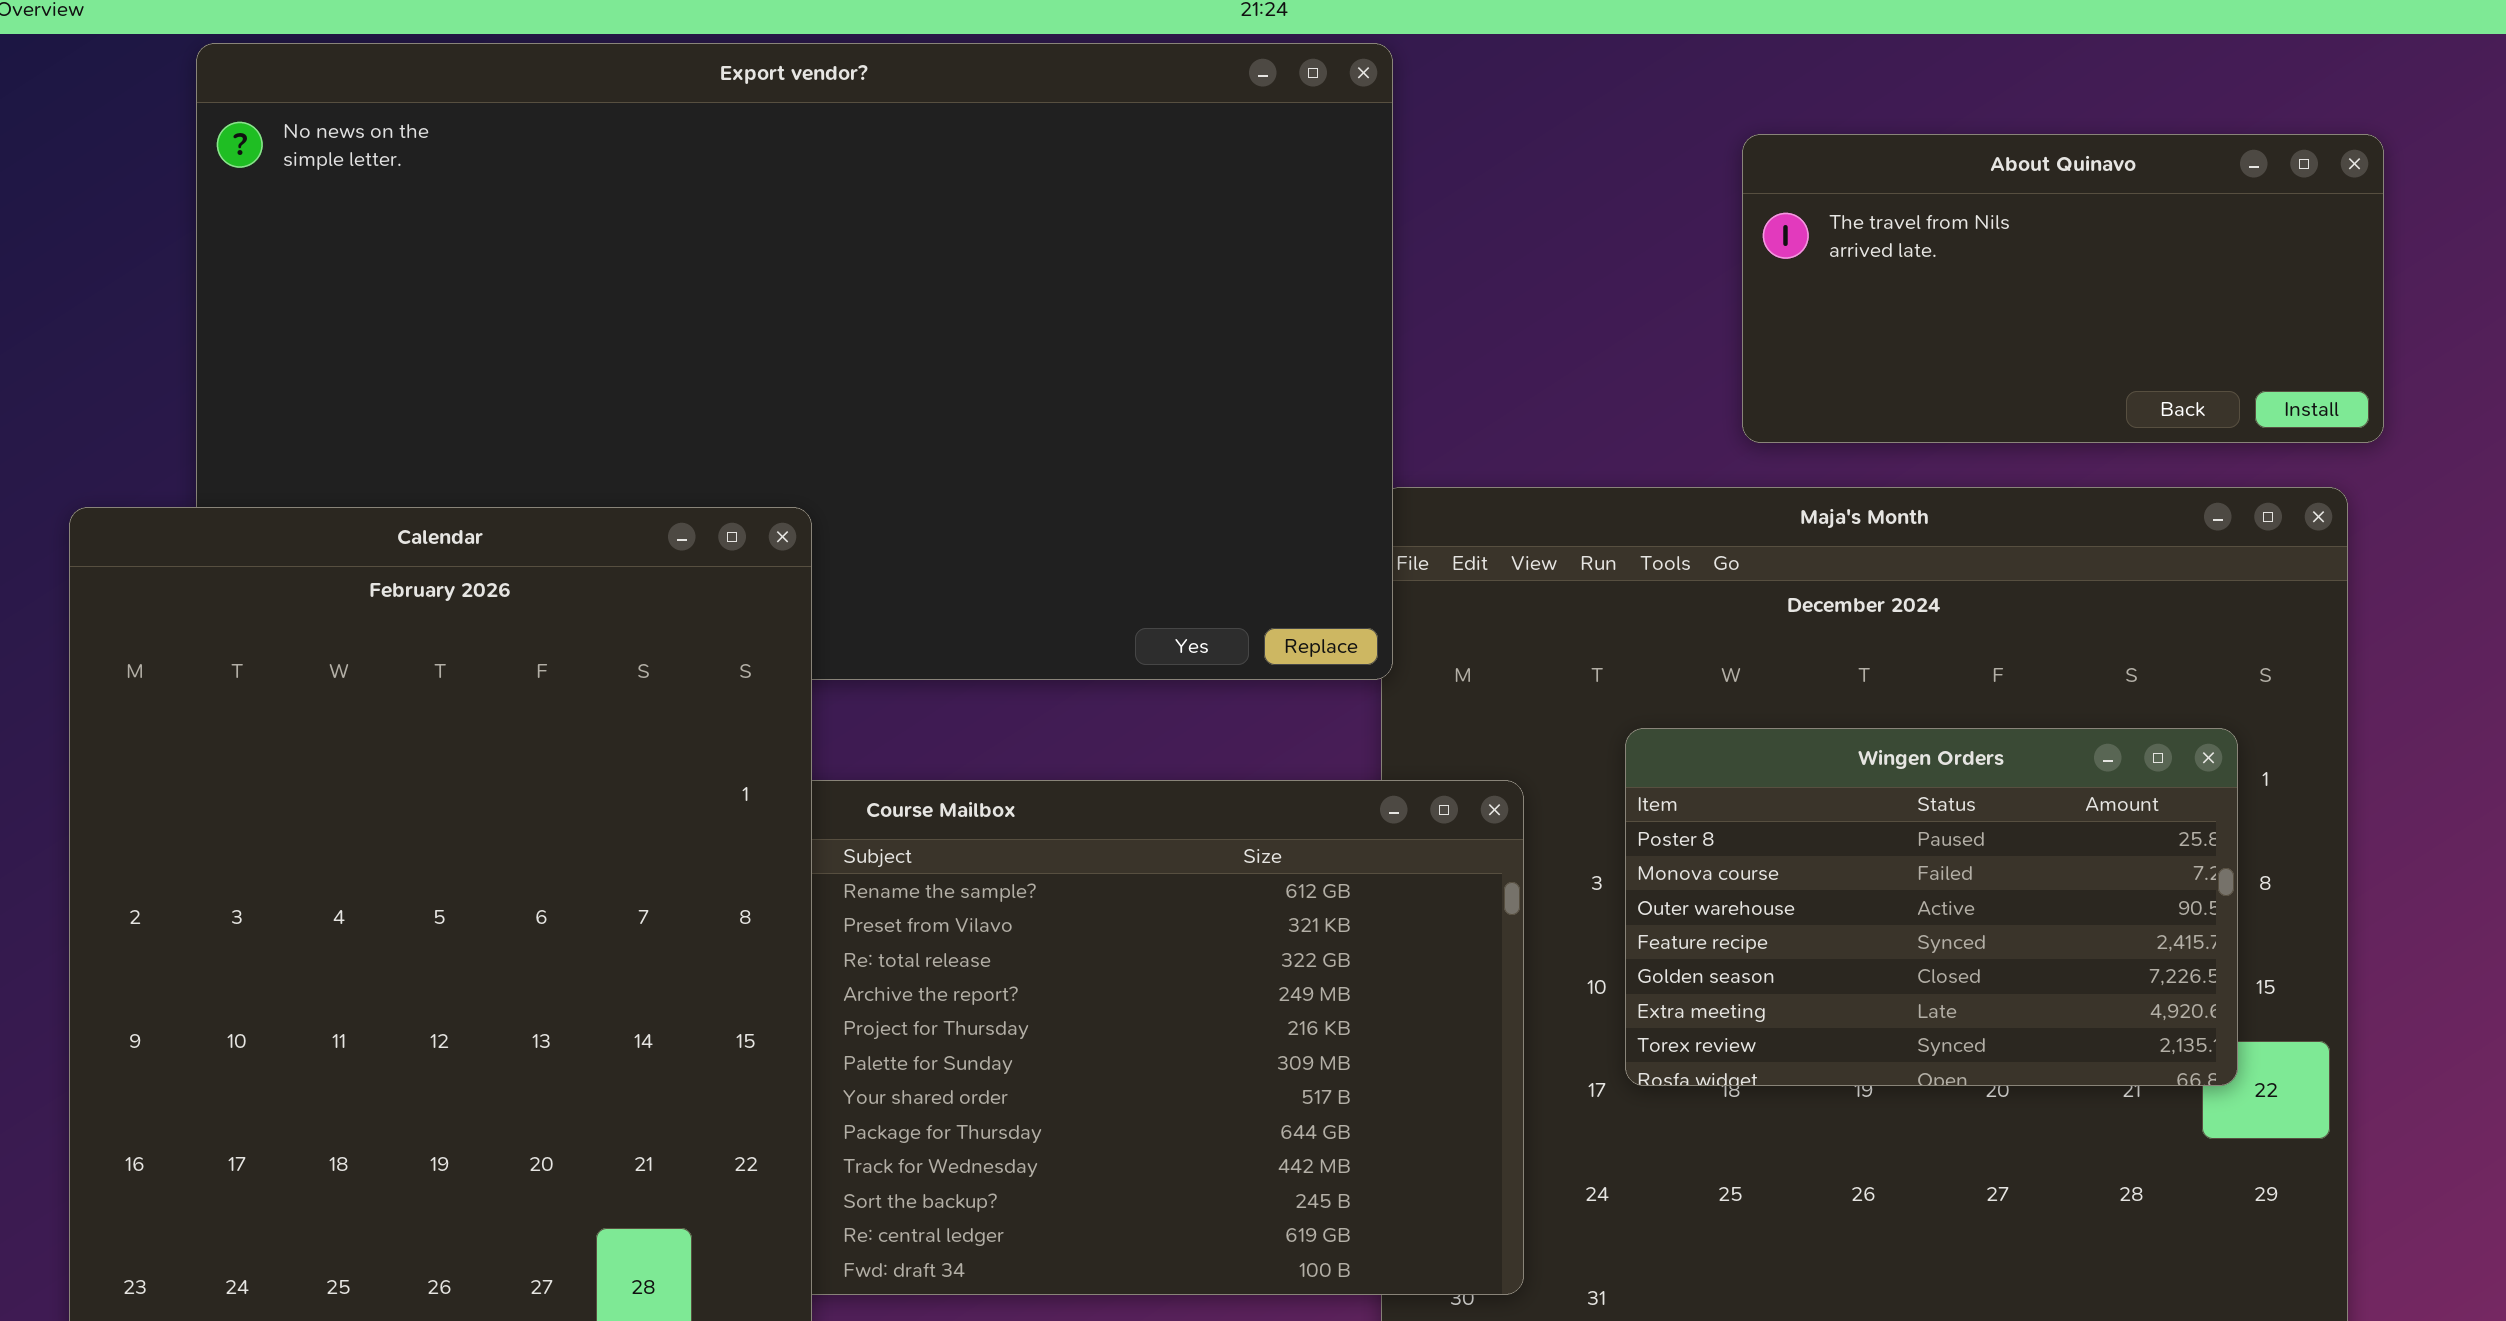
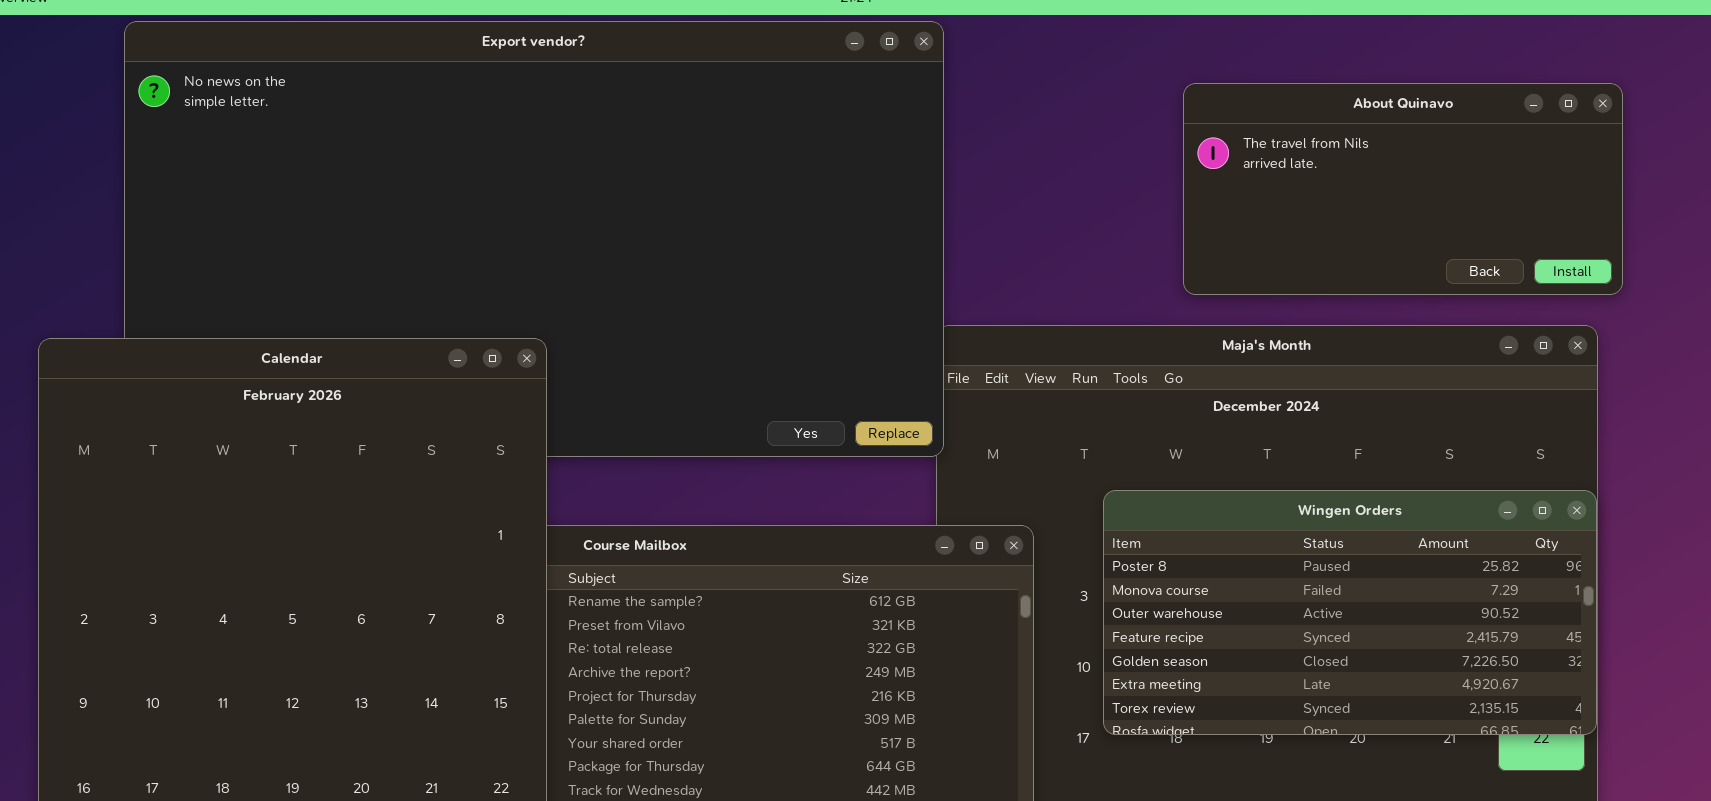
Wingen Orders: [1625,728,2238,1086] -> [1103,490,1597,735], resized

